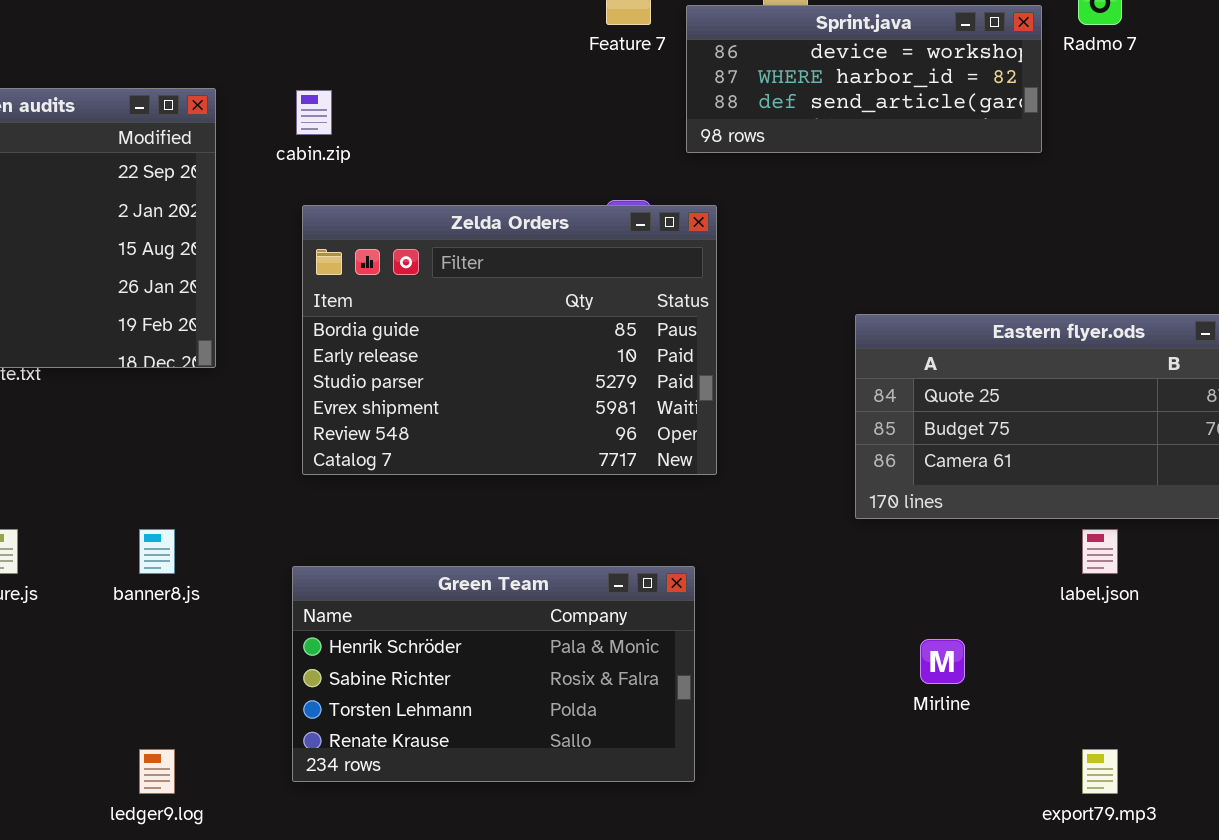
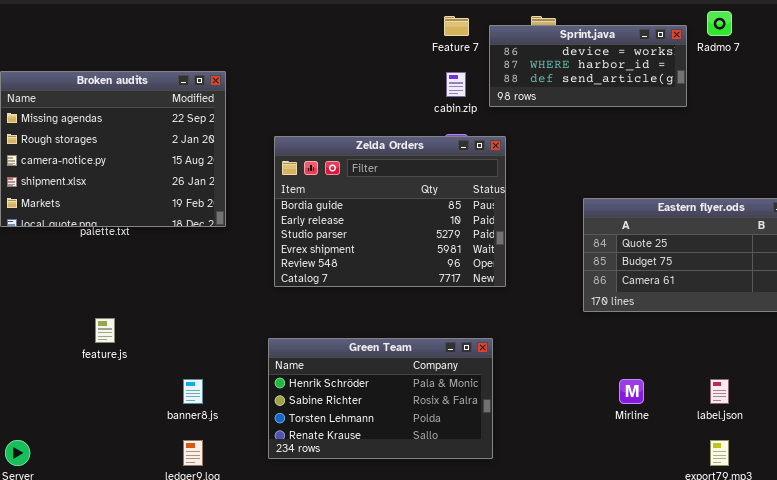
cabin.zip: [296,90,332,135] -> [446,72,466,97], moved
banner8.js: [139,529,175,574] -> [183,379,203,404], moved
label.json: [1082,529,1118,574] -> [710,379,729,404], moved

